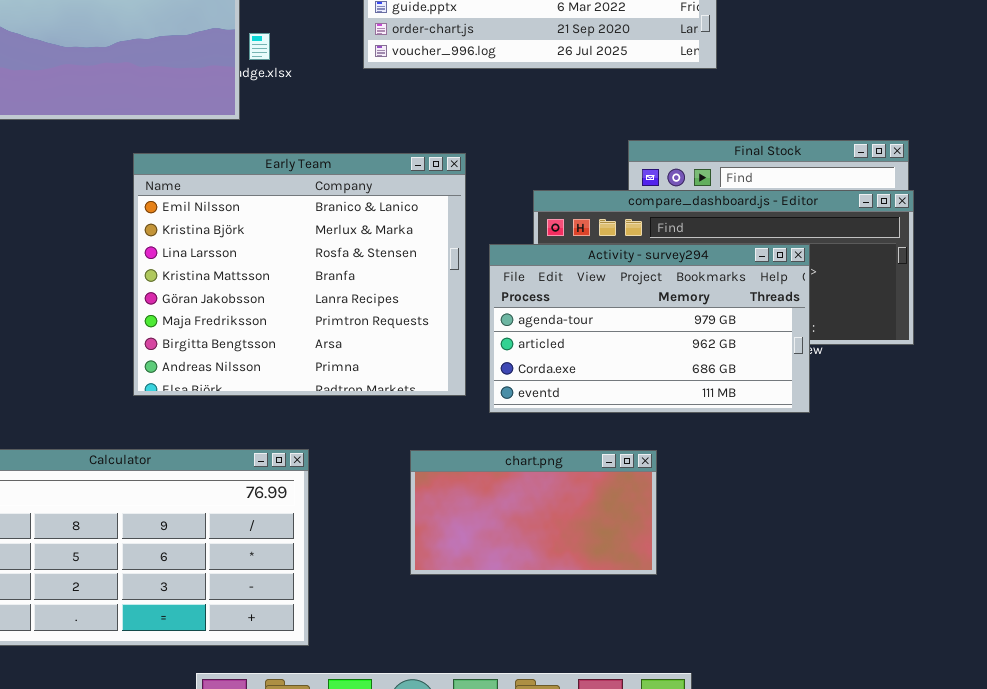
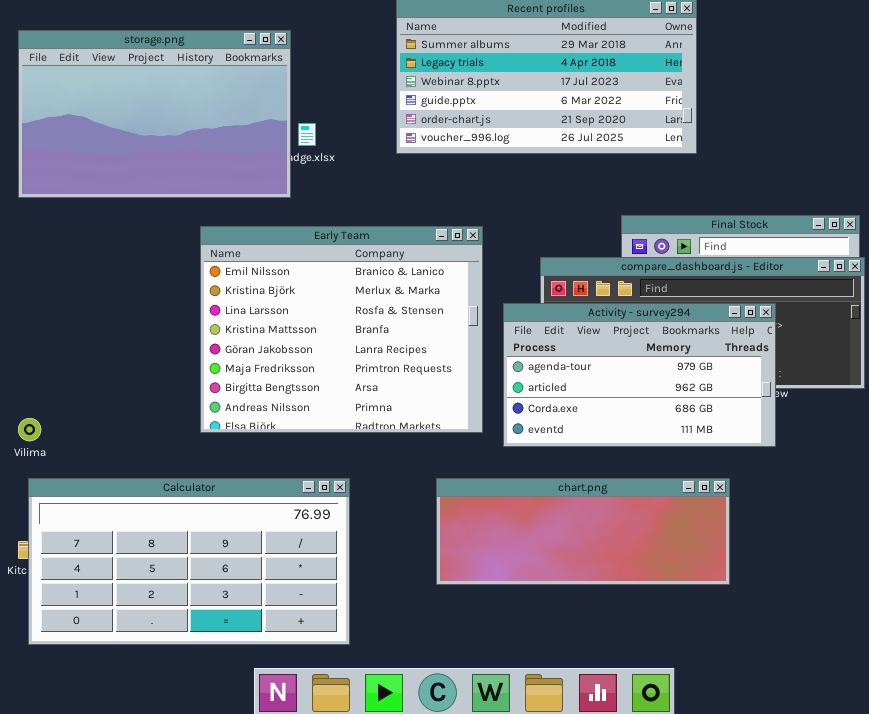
chart.png: [410,450,657,575] -> [436,478,730,585], resized

